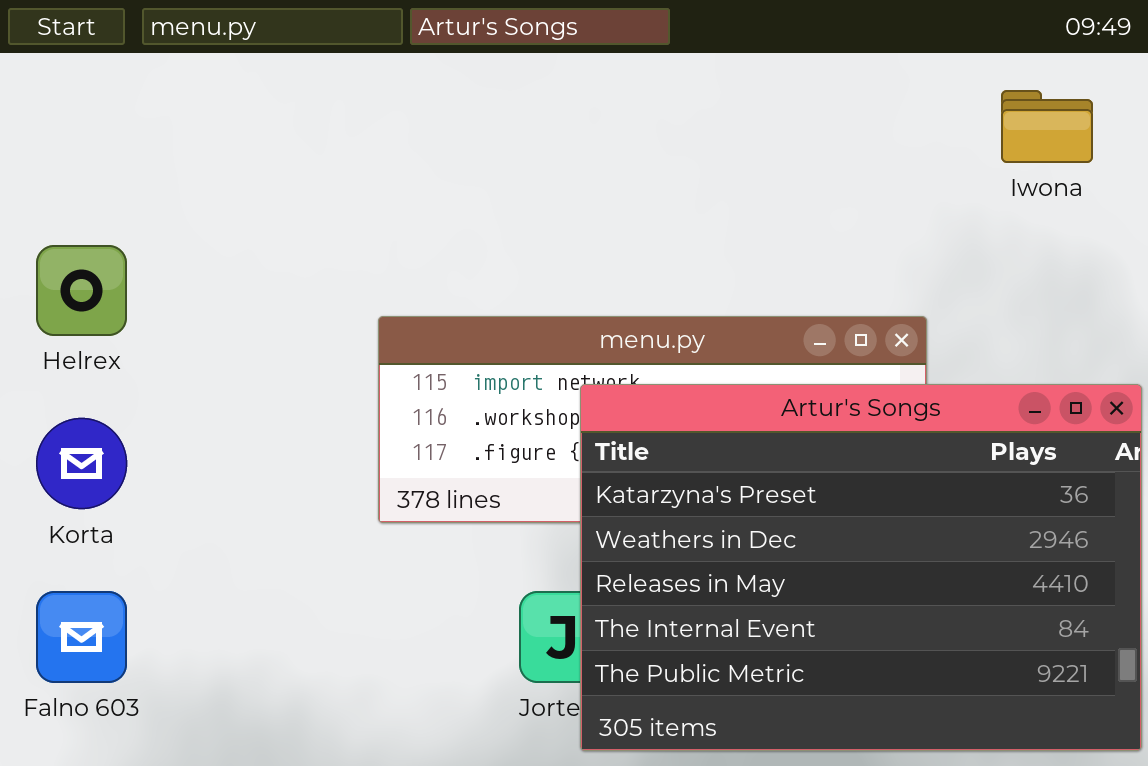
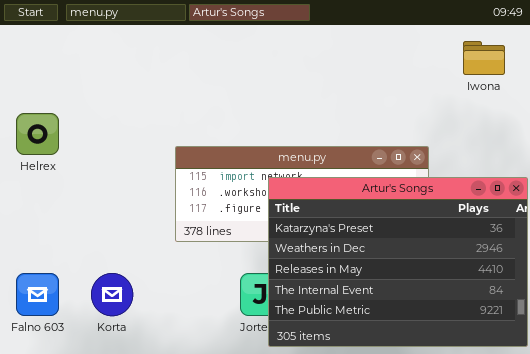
Korta: [36,418,127,509] -> [91,273,133,316], moved

